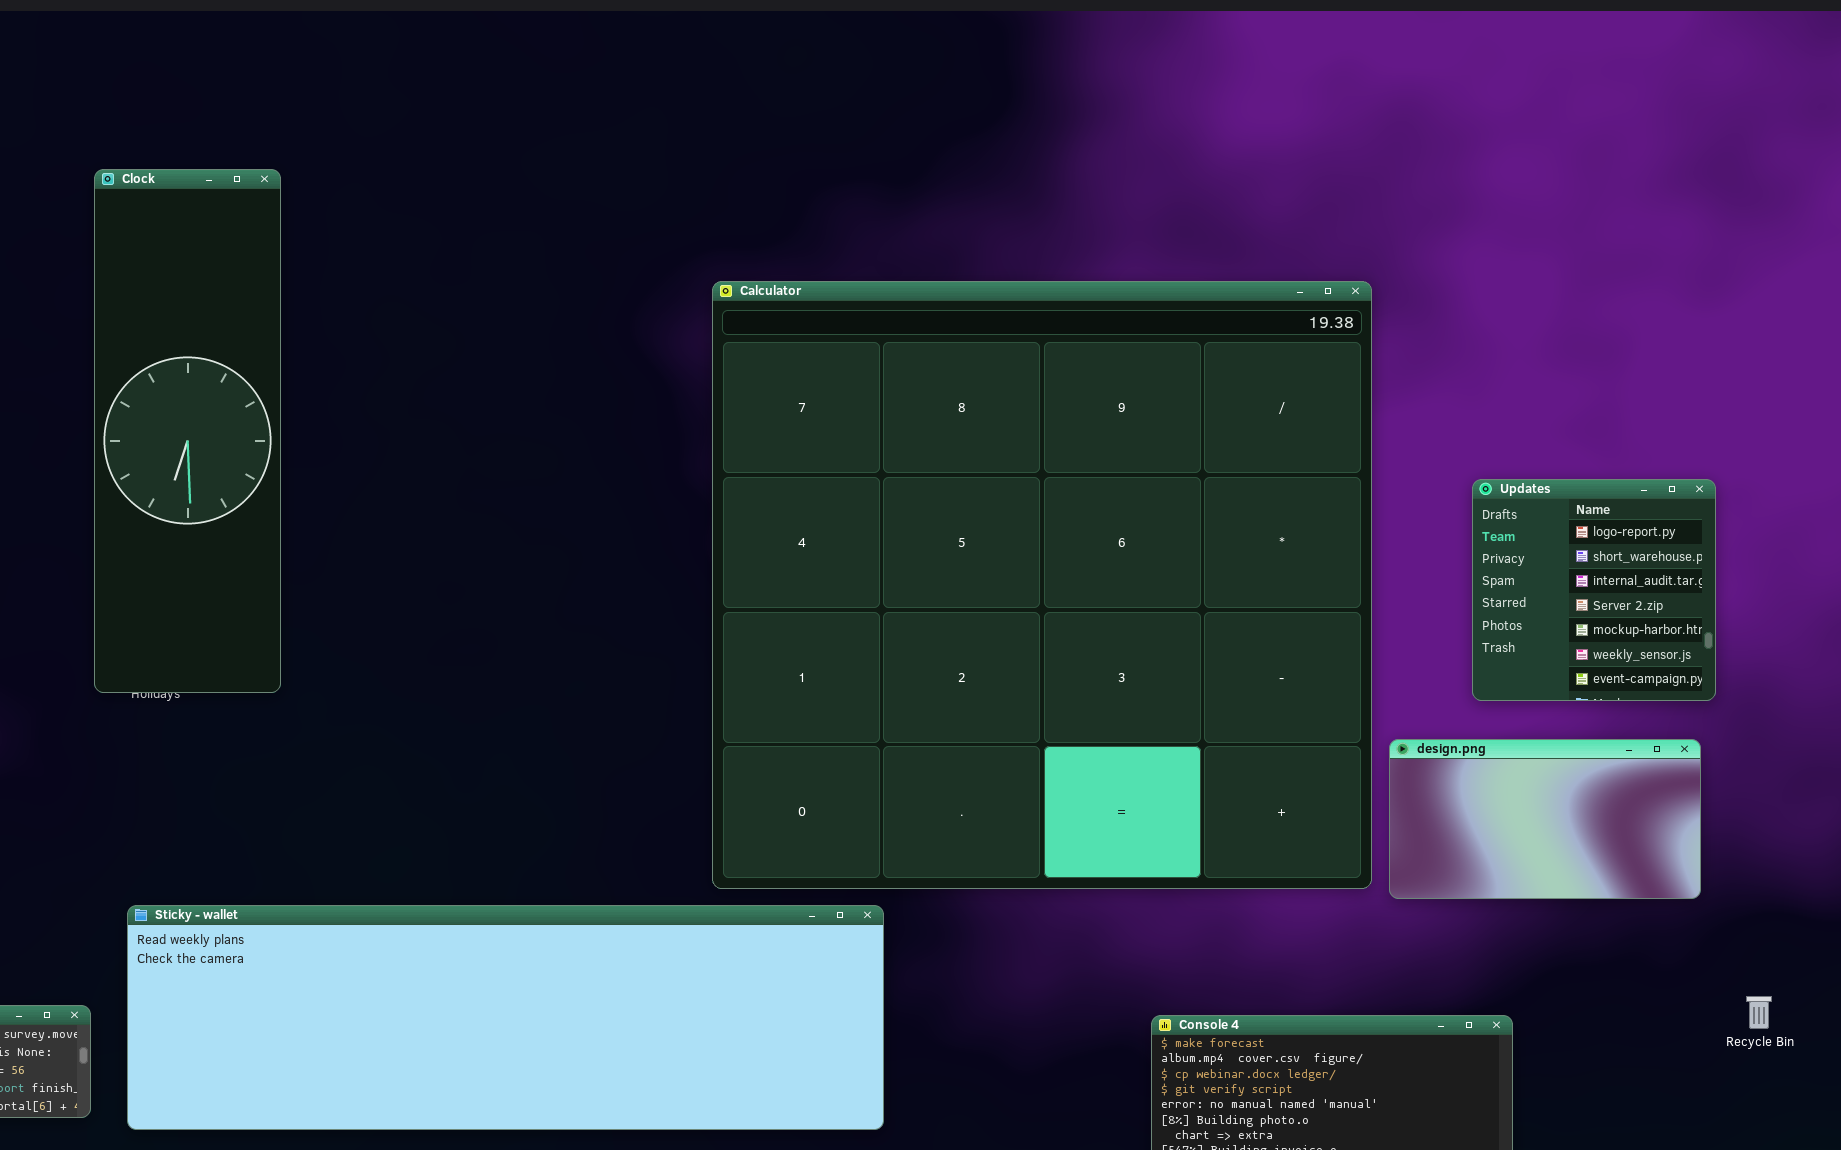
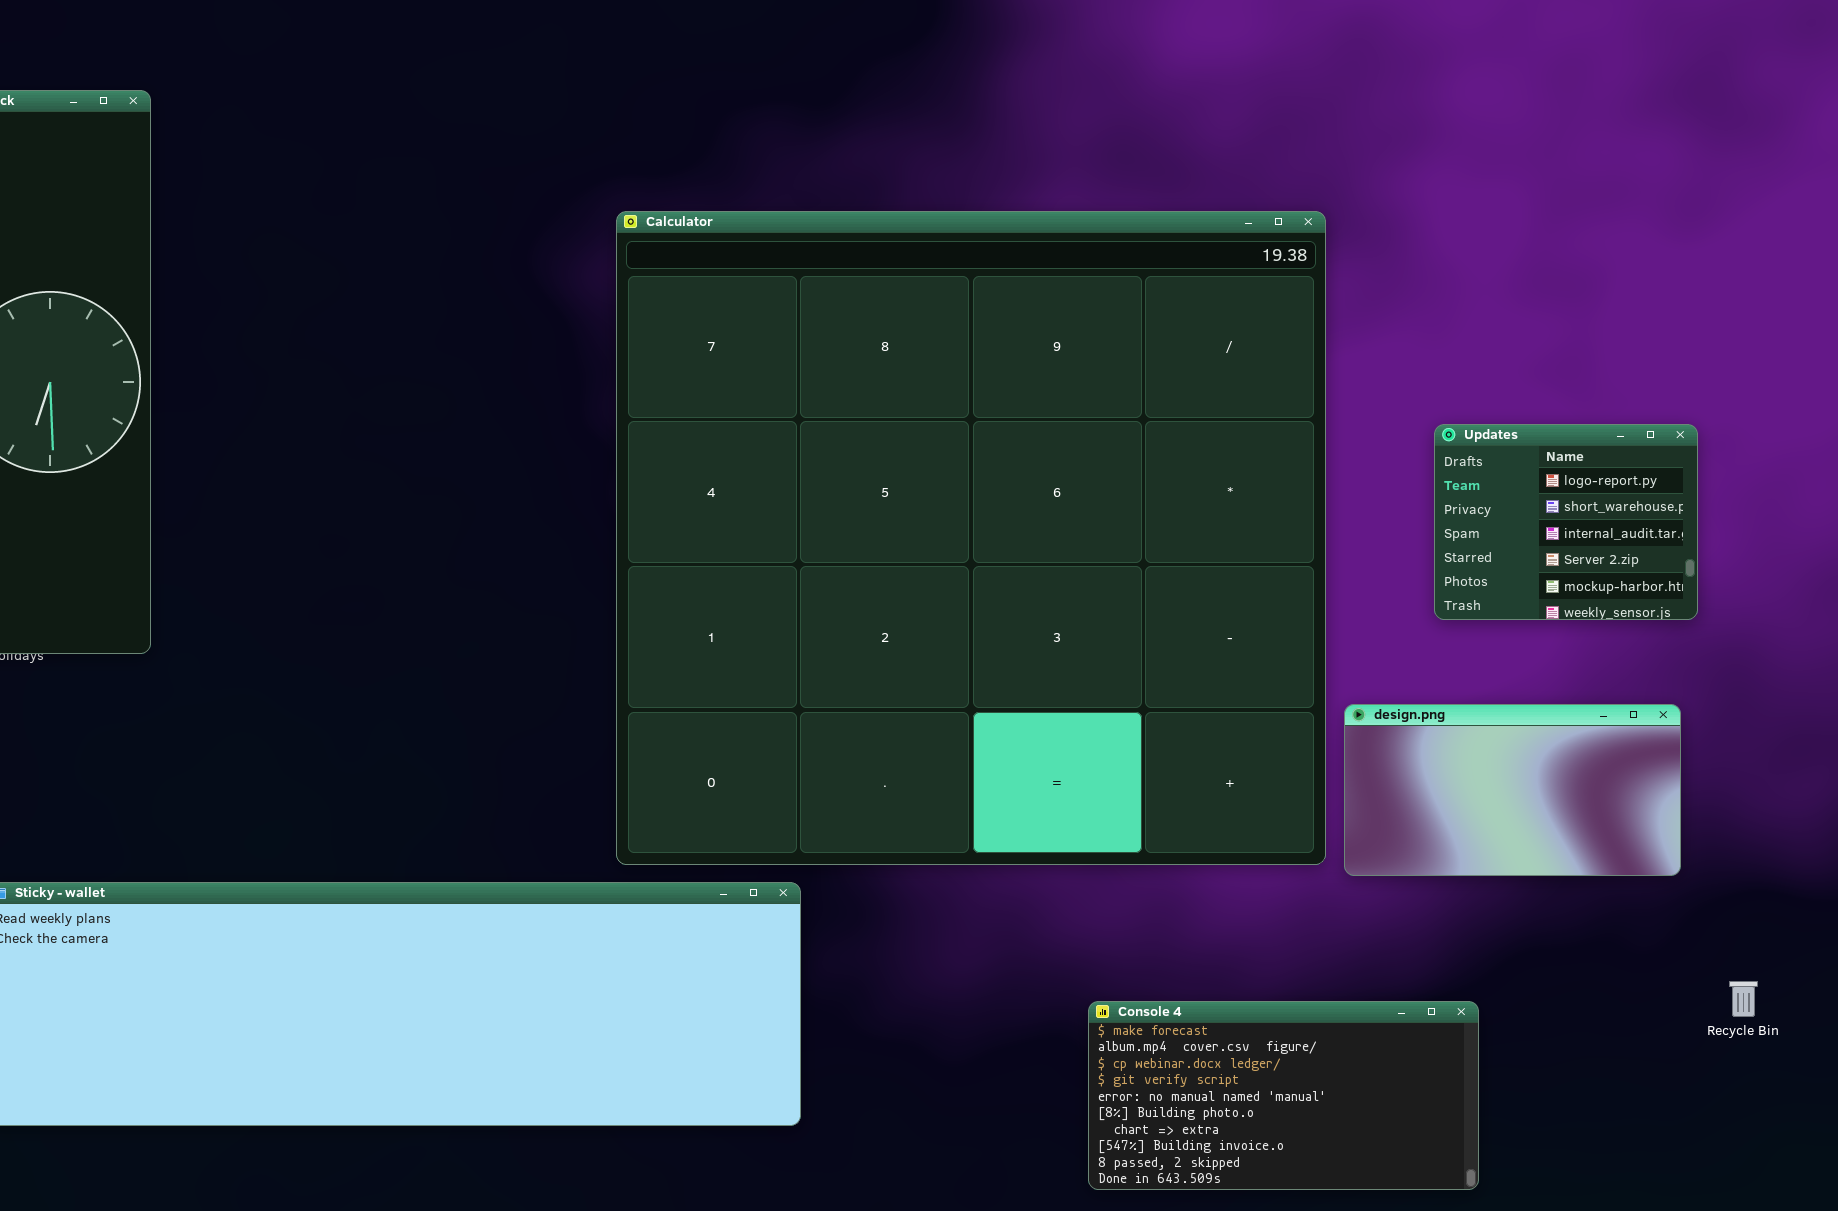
Updates: [1472,479,1716,701] -> [1434,424,1698,620], resized

